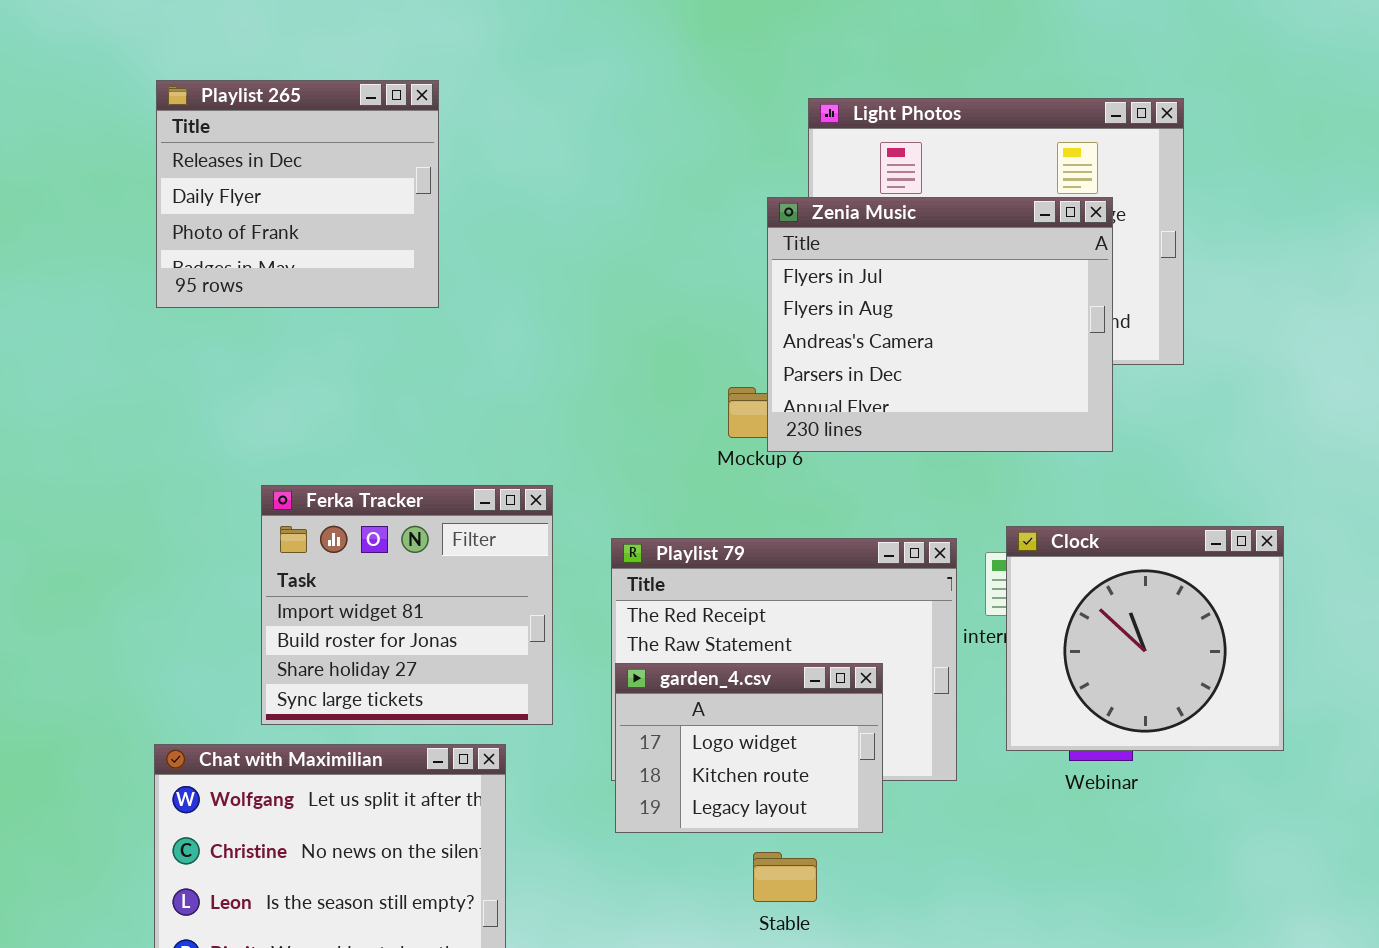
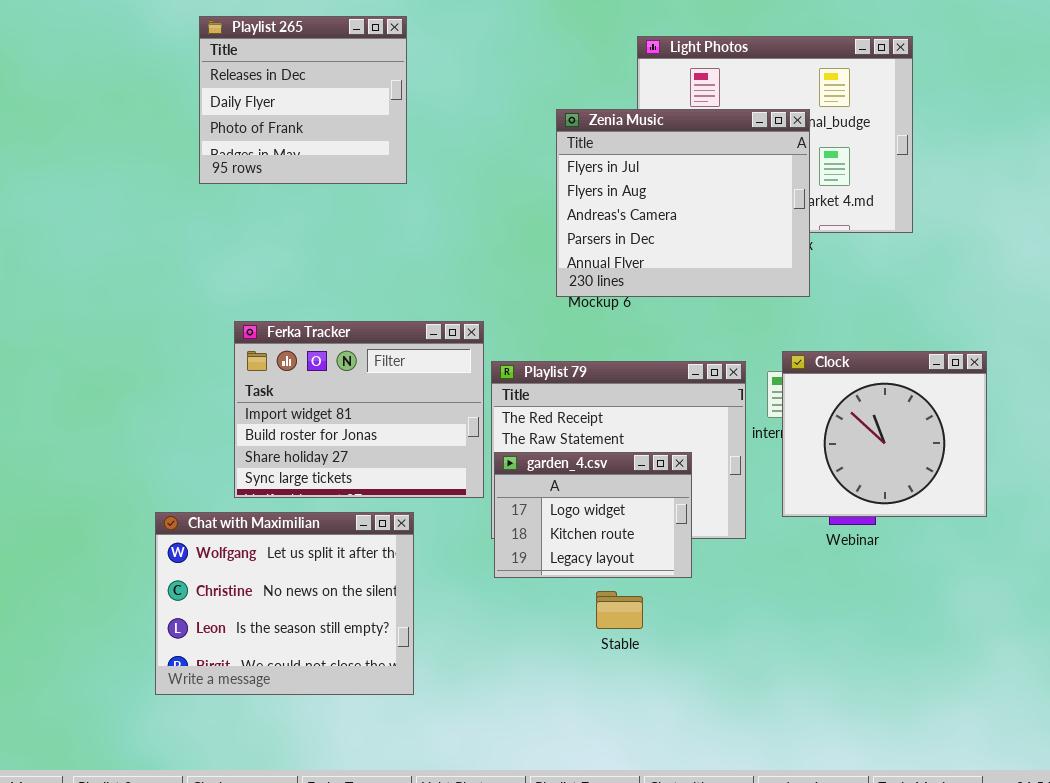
Playlist 265: [156,80,439,308] -> [199,16,407,184], moved
Zenia Music: [767,197,1113,452] -> [556,109,810,297], moved
Ferka Tracker: [261,485,553,725] -> [234,321,484,498], resized

